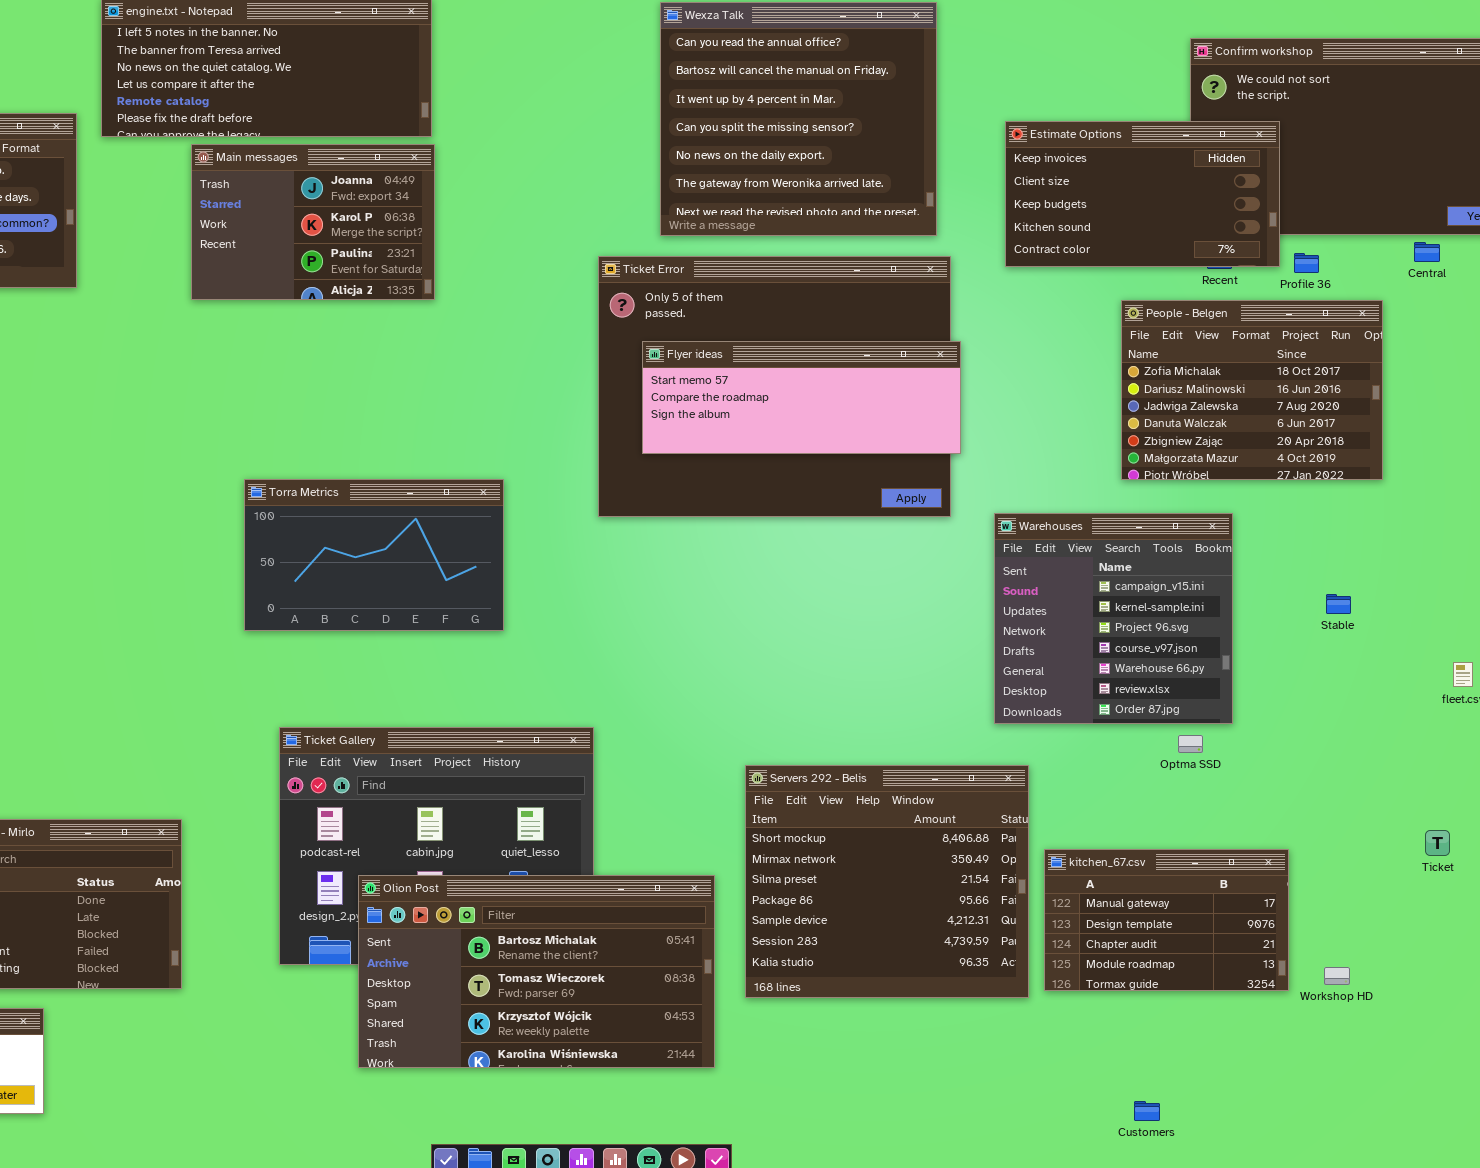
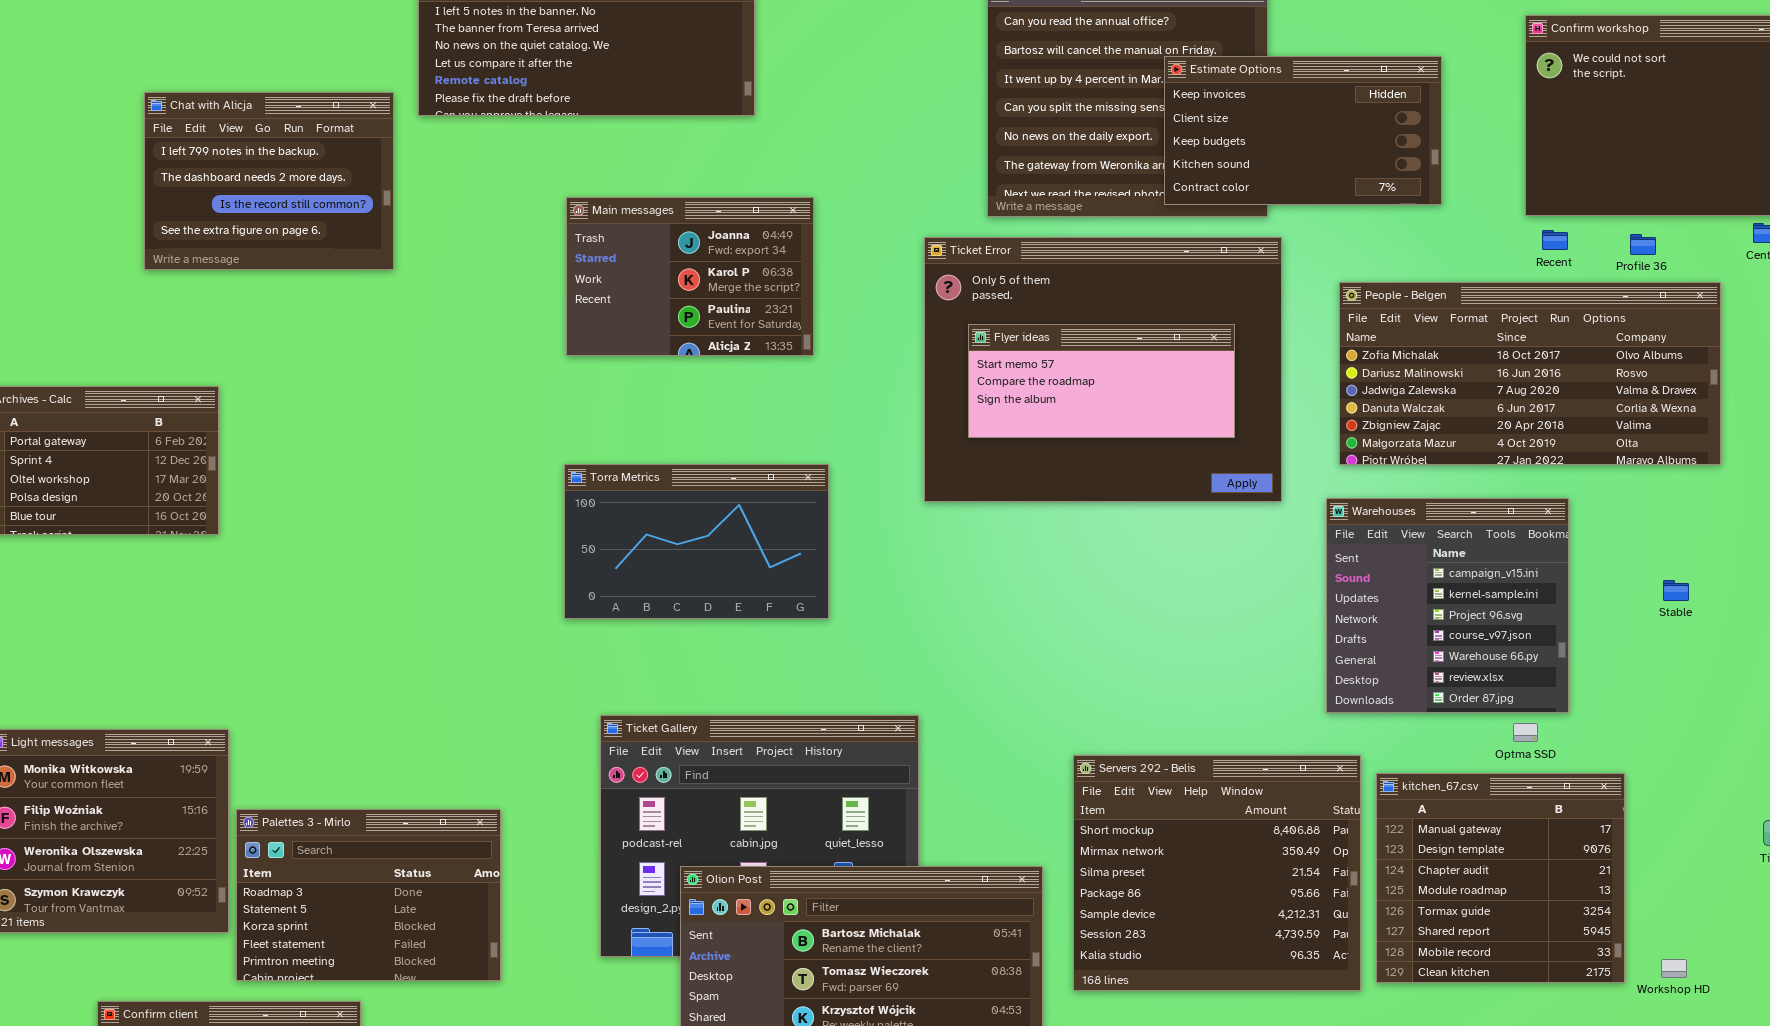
Estimate Options: [1005,121,1280,267] -> [1164,56,1442,205], moved
Main messages: [191,144,435,300] -> [566,197,814,356], moved
People - Belgen: [1121,300,1383,480] -> [1339,282,1721,465], resized
Flyer ideas: [642,341,961,454] -> [968,324,1235,438], resized
kitchen_67.csv: [1044,849,1289,991] -> [1376,773,1625,983], resized

